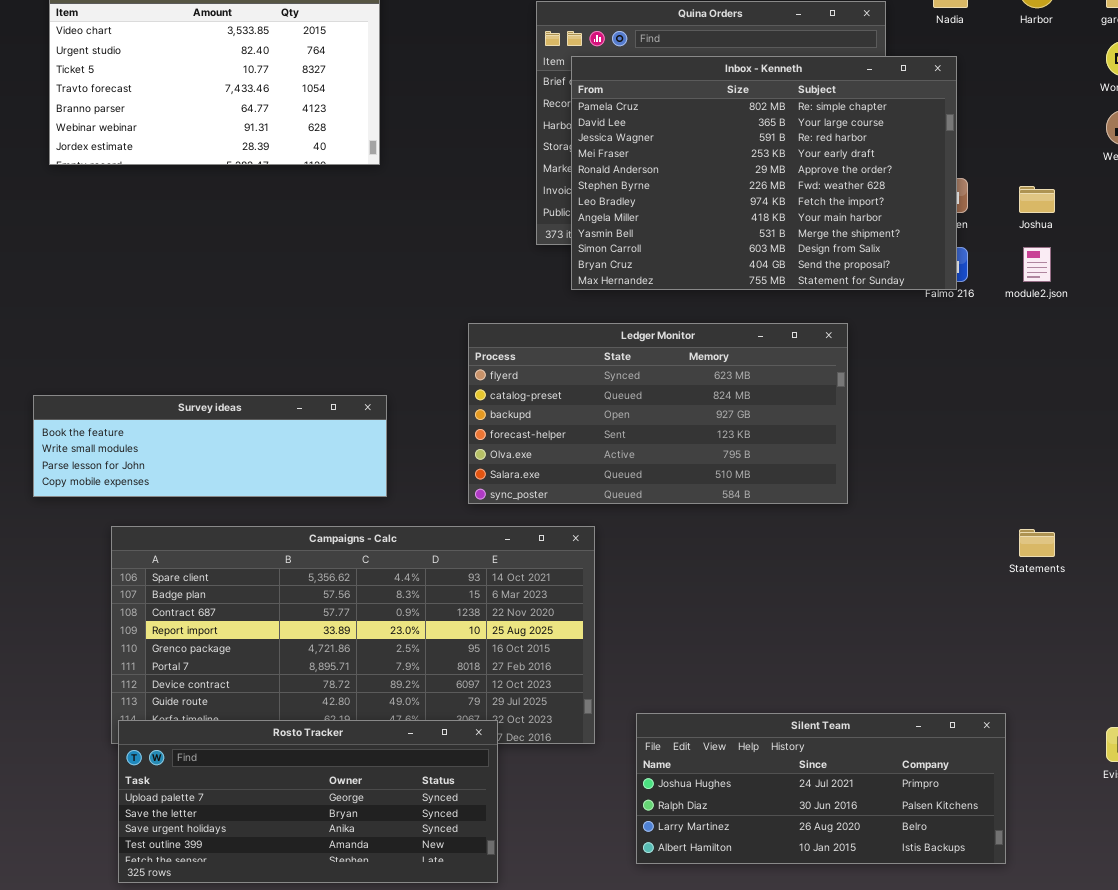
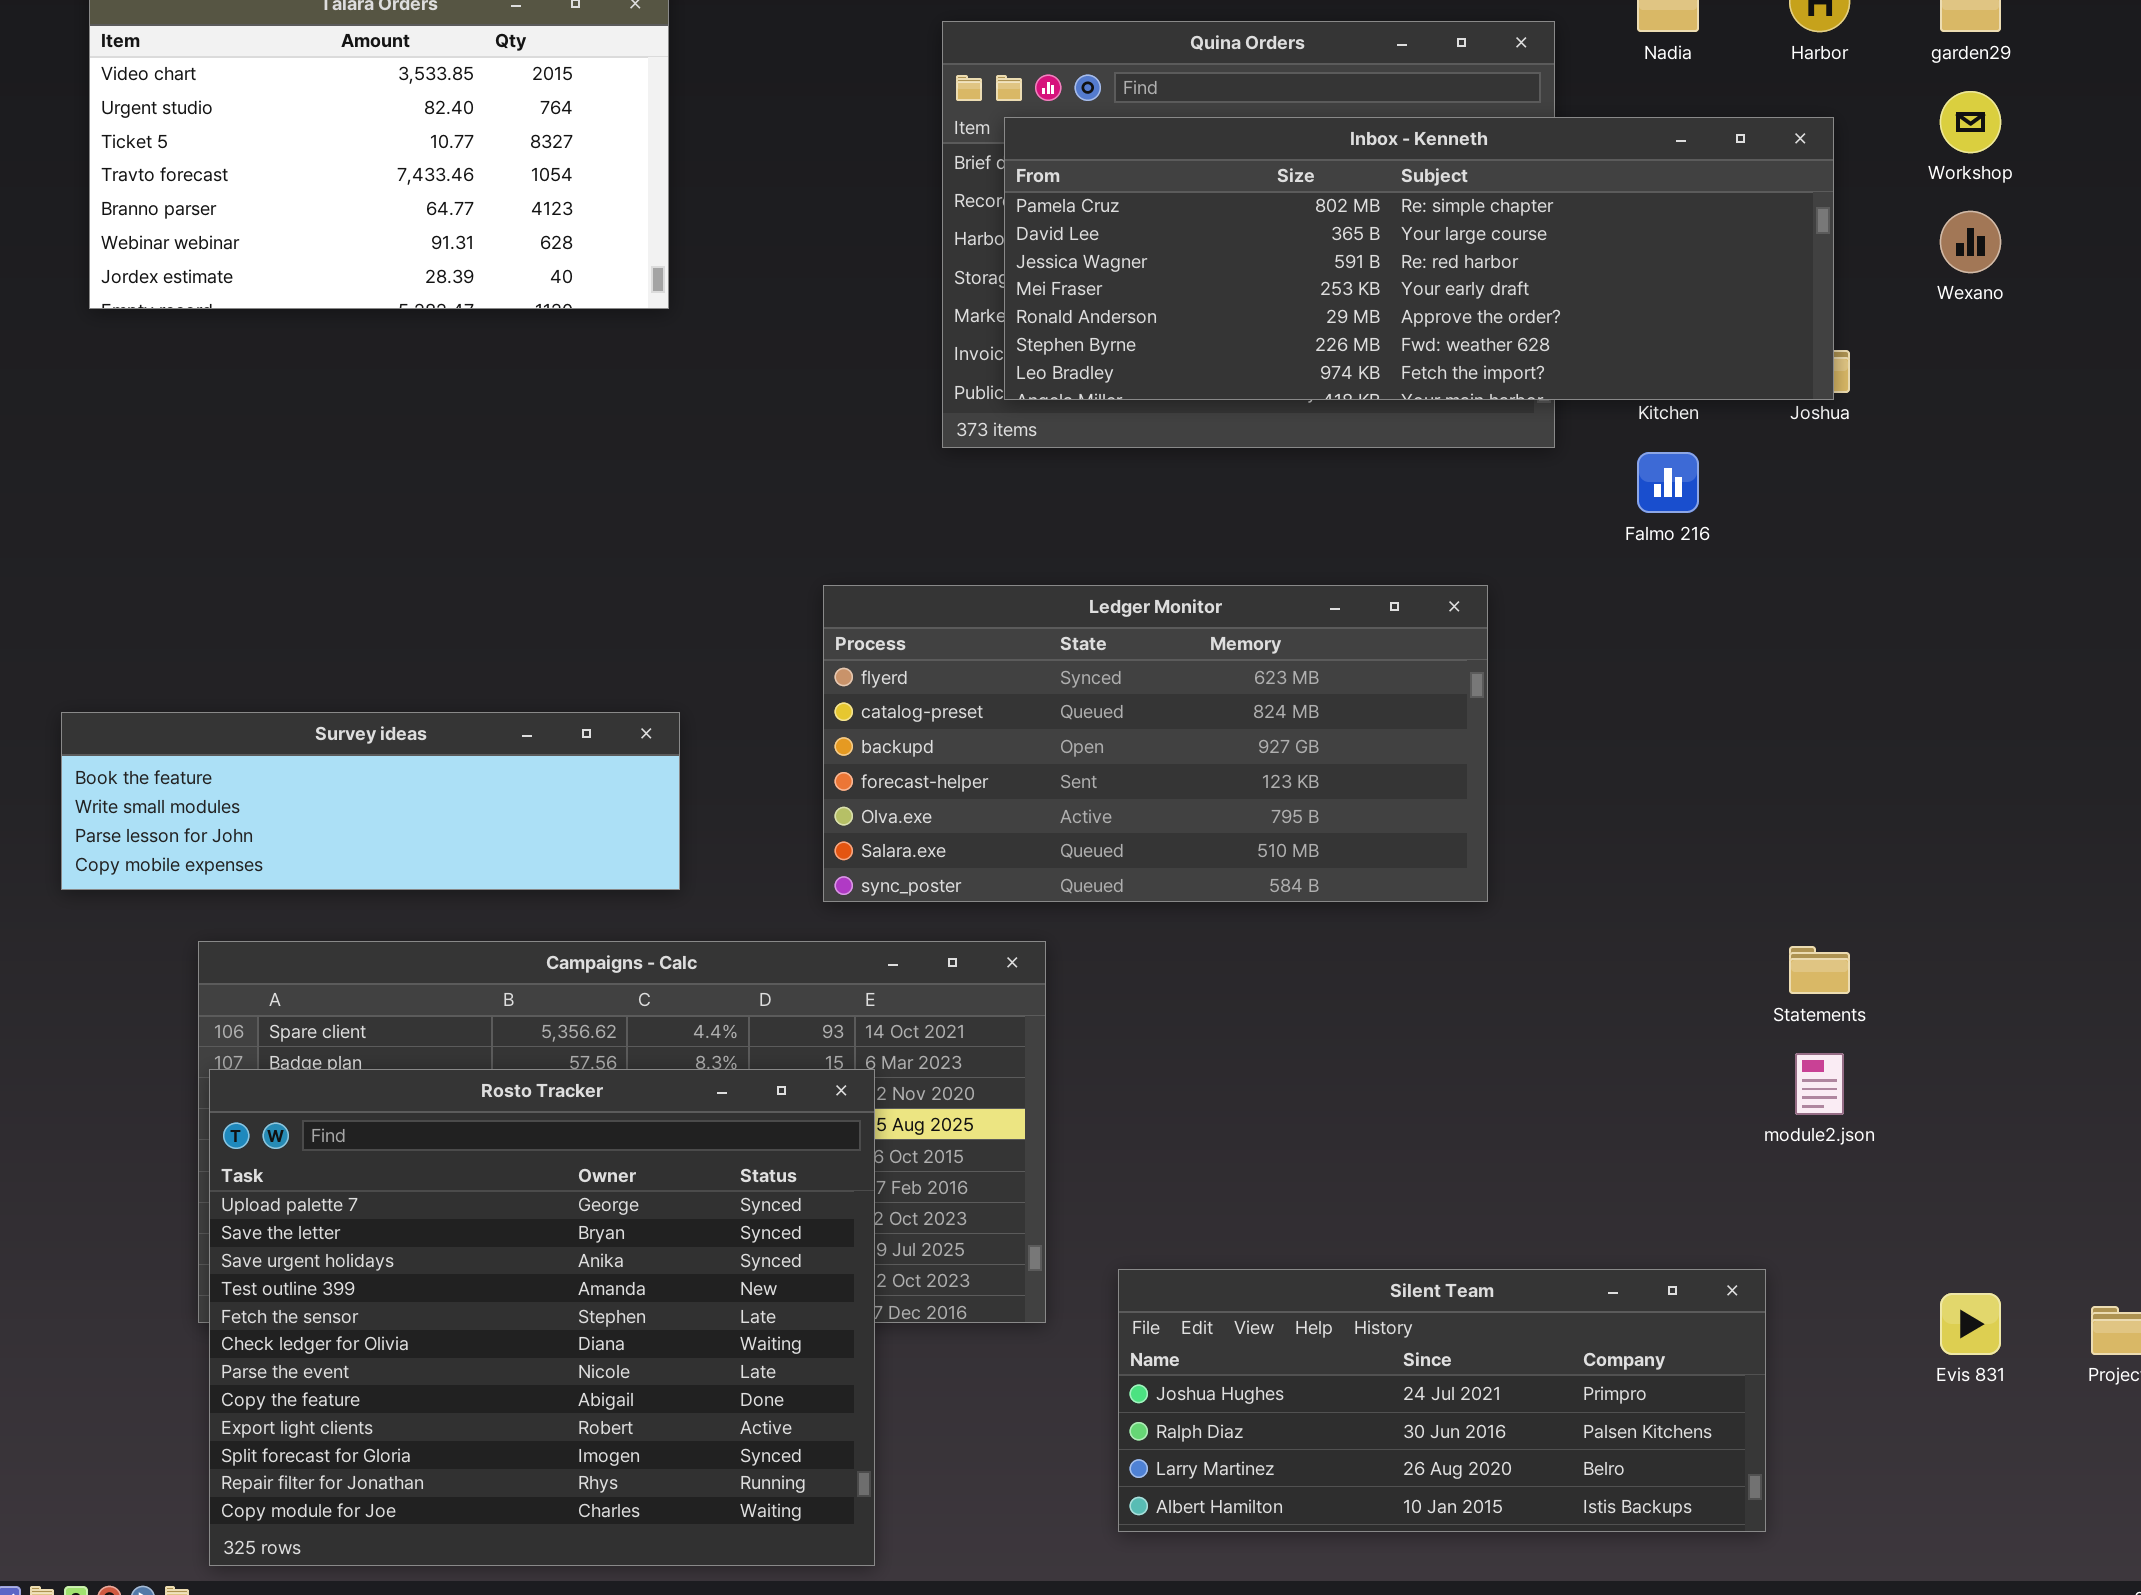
Inbox - Kenneth: [571,56,957,290] -> [1004,117,1834,400], resized
module2.json: [1023,247,1051,282] -> [1795,1053,1844,1115], moved
Rosto Tracker: [118,720,498,883] -> [209,1069,875,1566], resized

